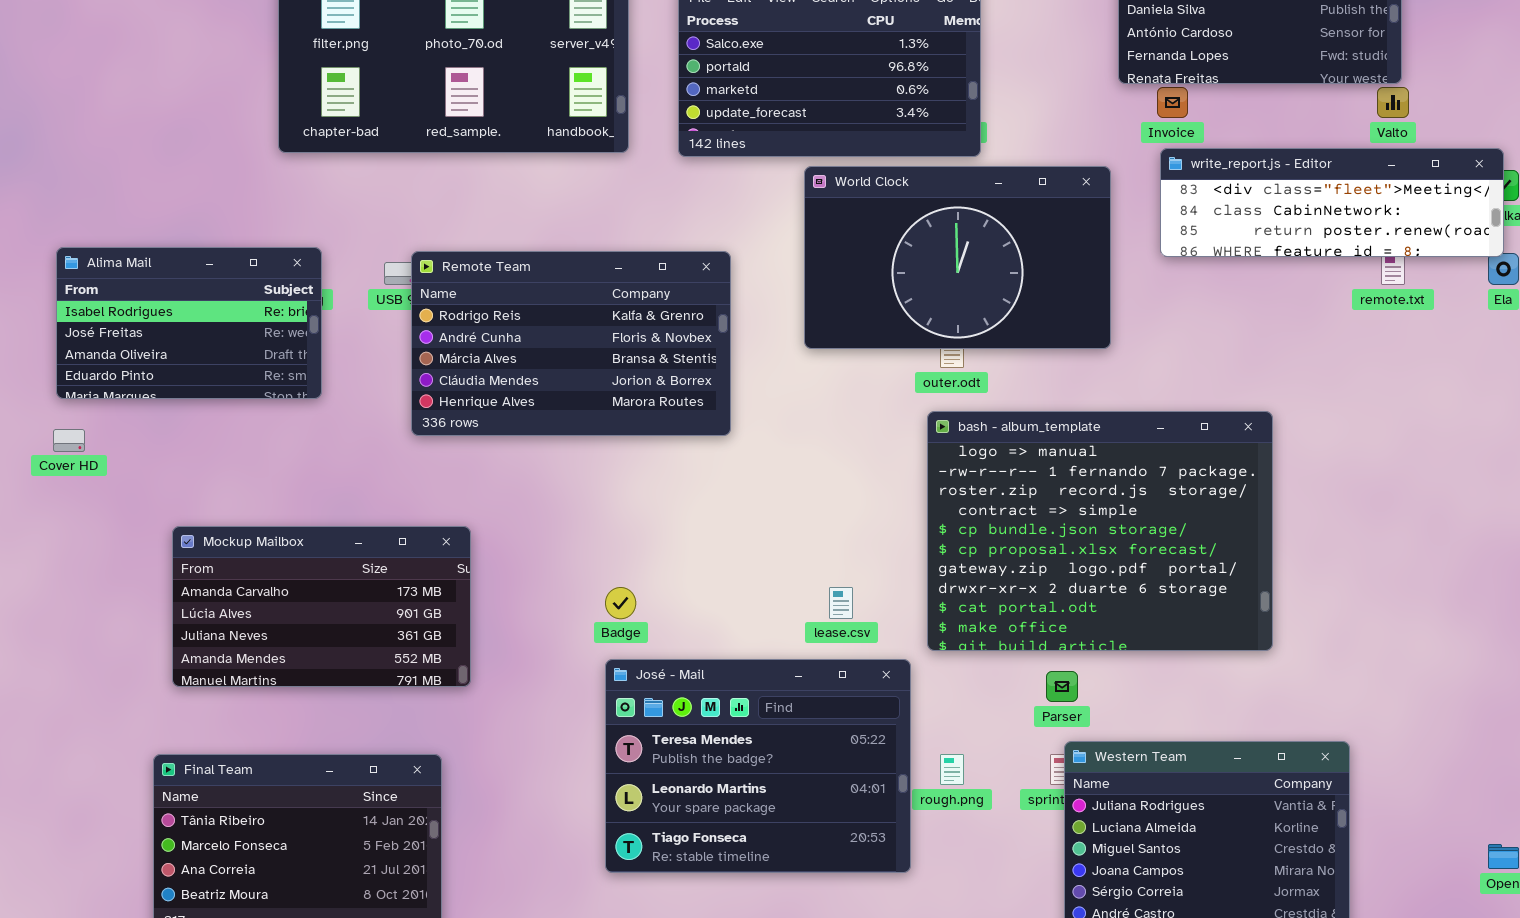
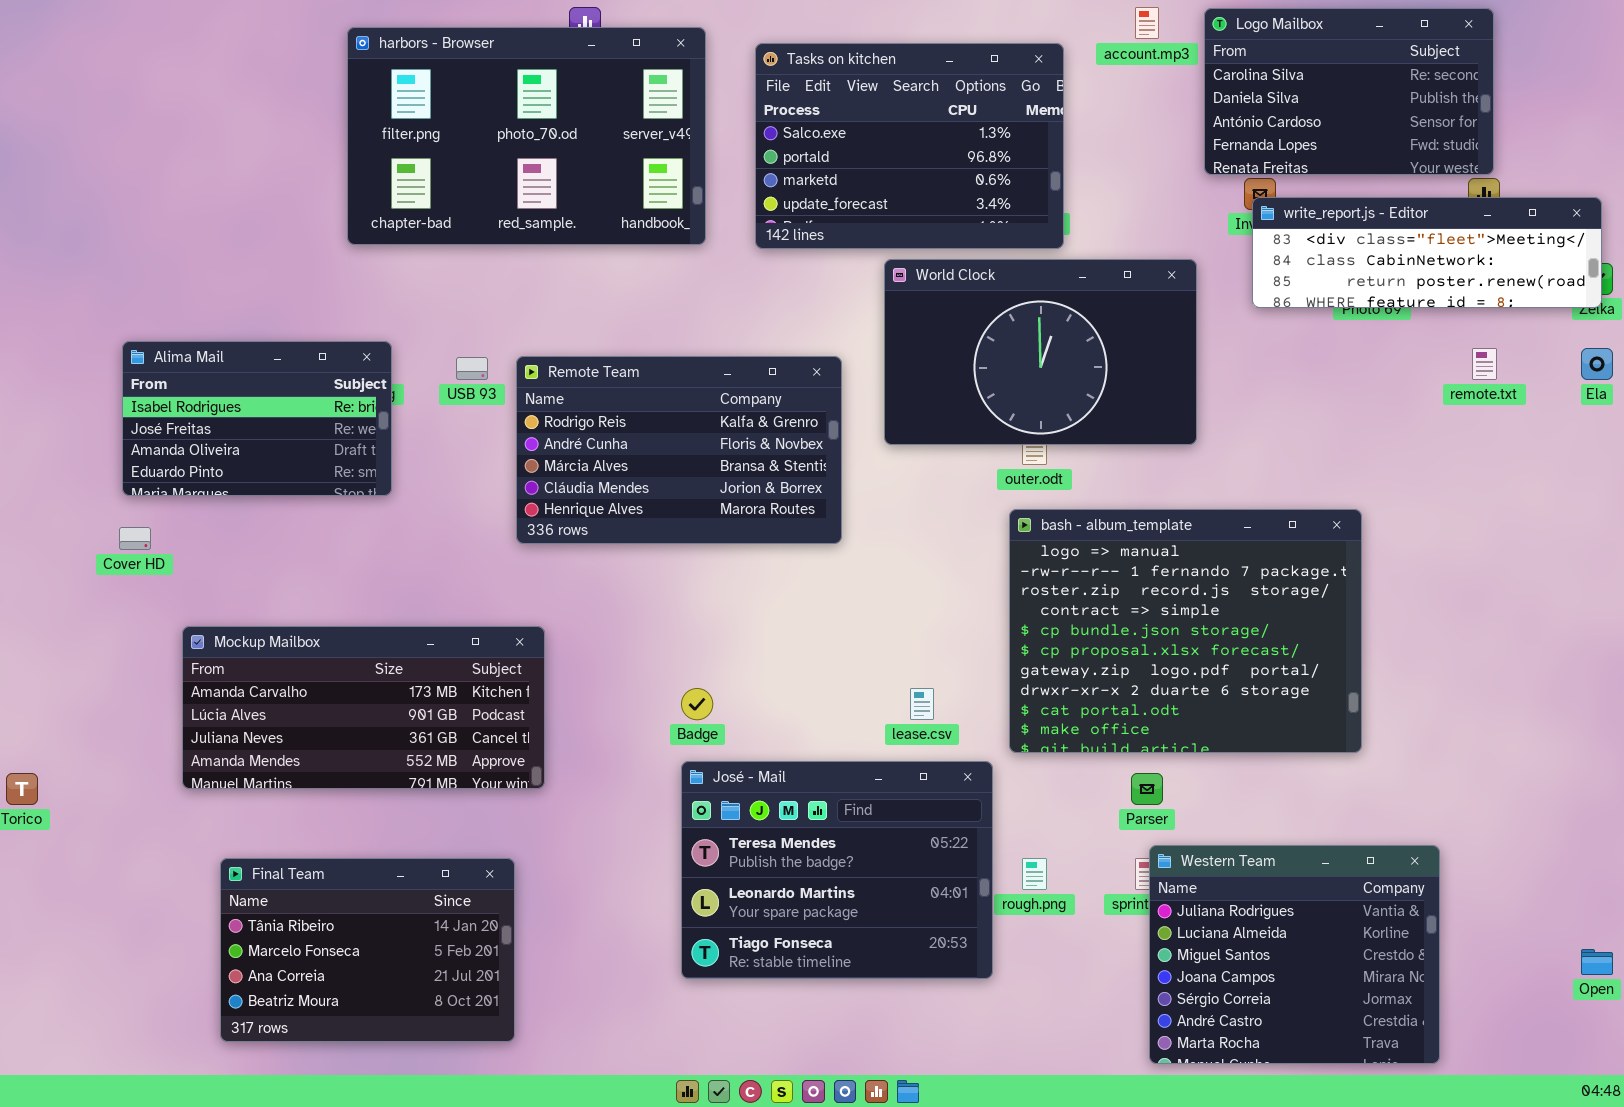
write_report.js - Editor: [1160,148,1504,257] -> [1252,197,1602,308], moved
Remote Team: [411,251,731,436] -> [516,356,842,544], moved
Mockup Mailbox: [172,526,471,687] -> [182,626,545,789], resized

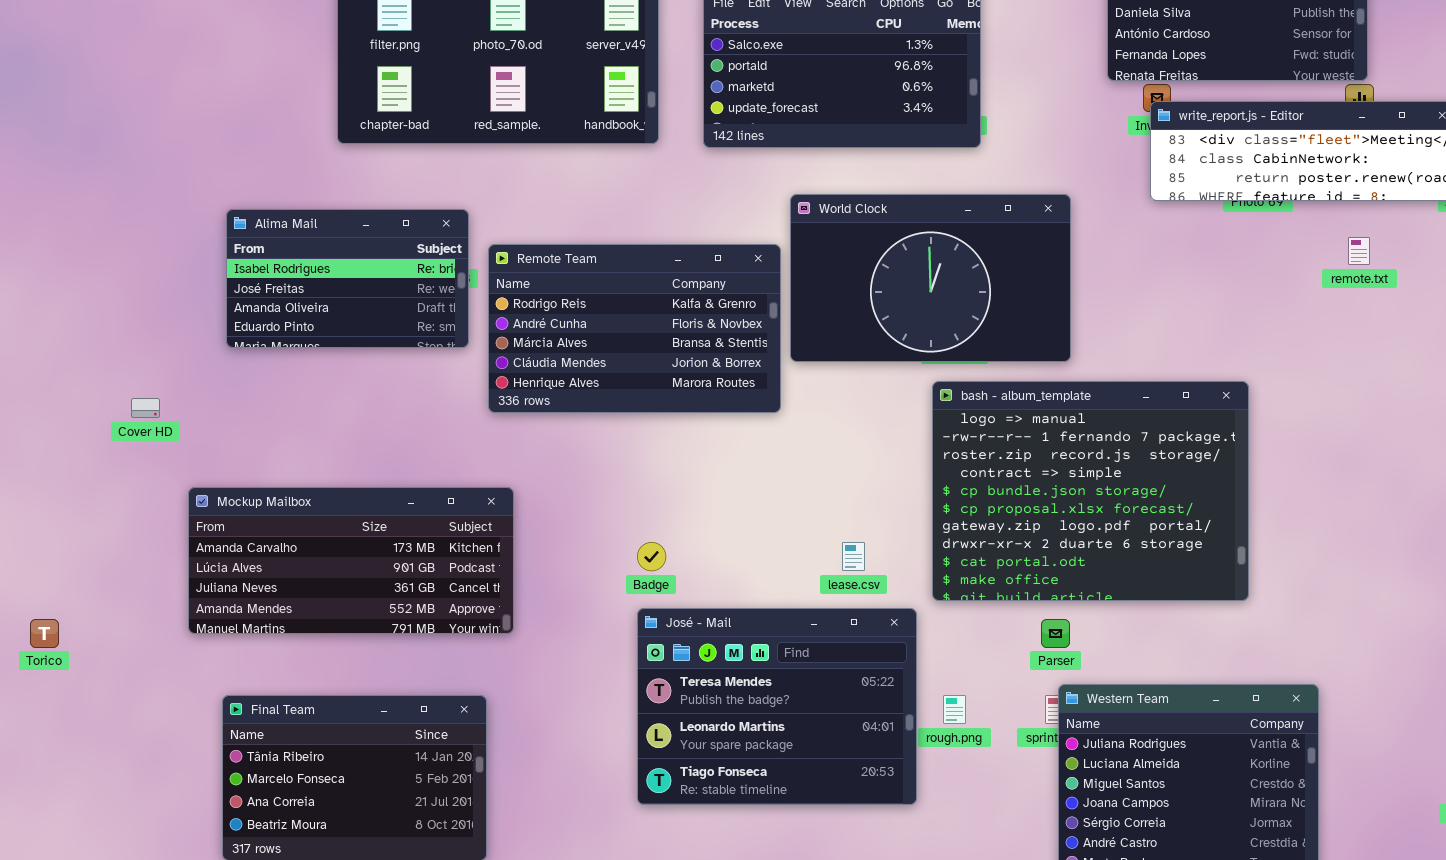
World Clock: [884,259,1197,445] -> [790,194,1071,362], moved
Alima Mail: [122,341,392,496] -> [226,209,469,348], moved

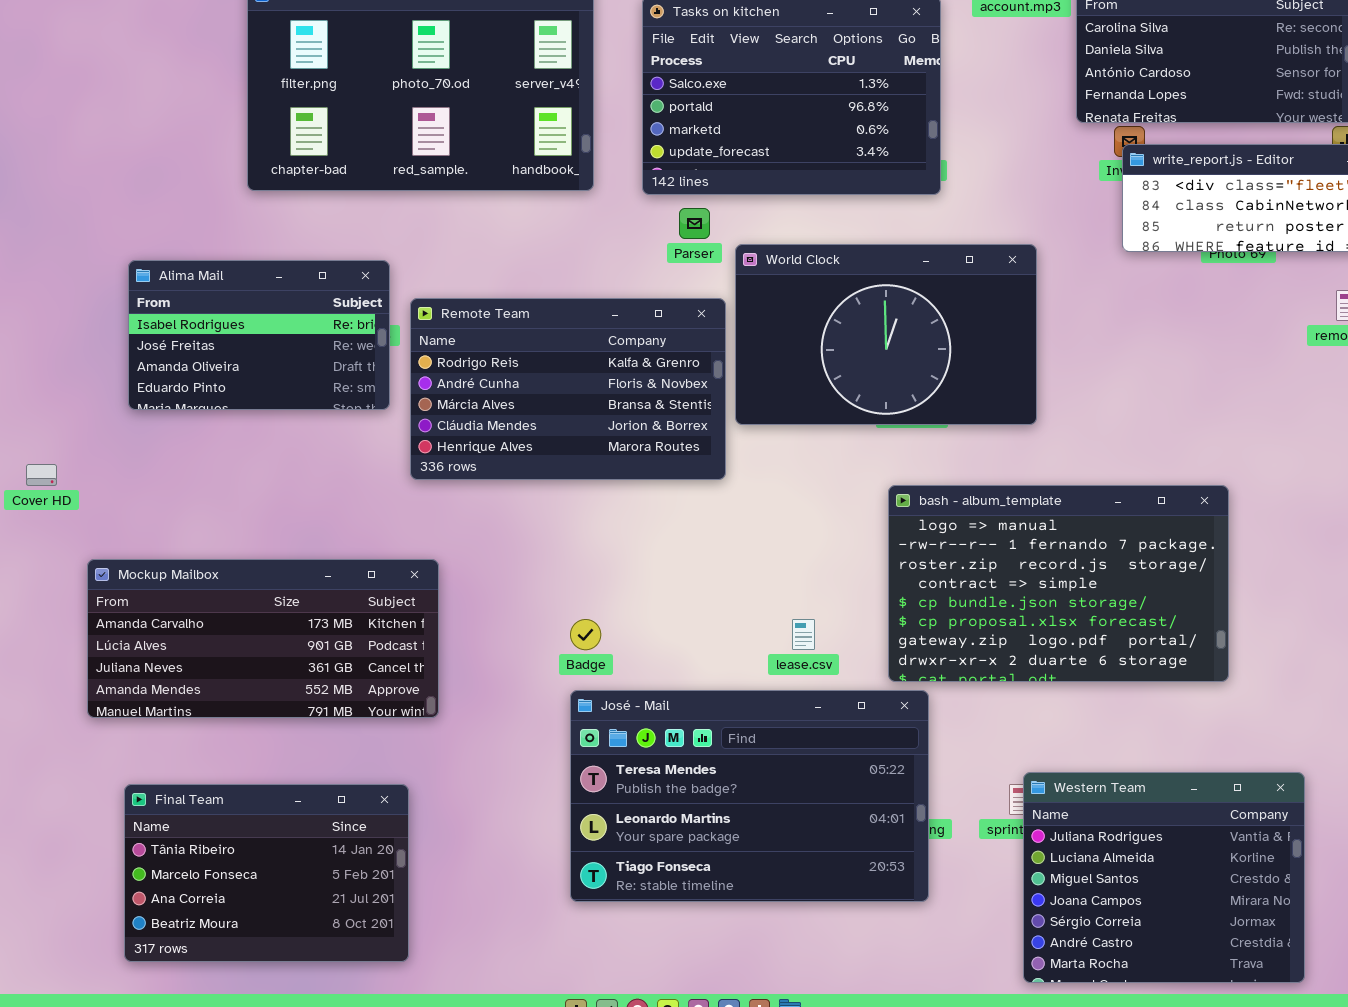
bash - album_template: [932,381,1249,601] -> [888,485,1229,682], resized
José - Mail: [637,608,917,805] -> [570,690,929,902], resized
Parser: [1041,619,1070,648] -> [679,208,710,239], moved

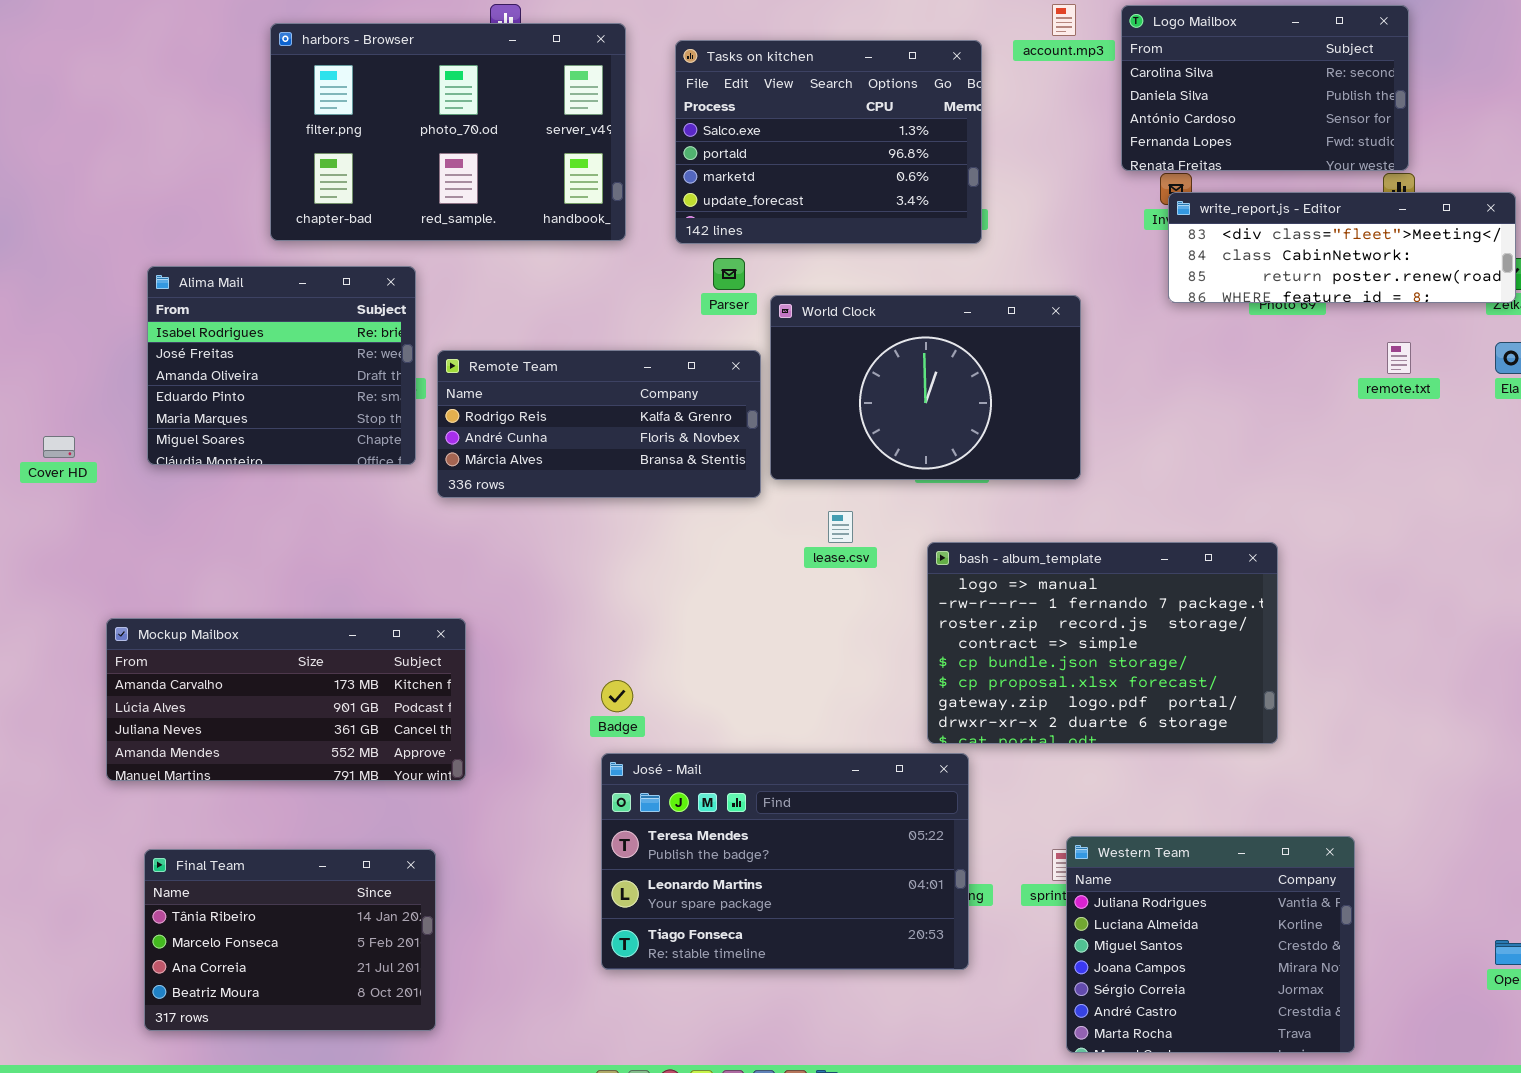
Alima Mail: [128,260,390,410] -> [147,266,416,465], resized
Remote Team: [410,298,726,480] -> [437,350,761,498], resized
Cover HD: [26,464,57,486] -> [43,436,75,458], moved
lease.csv: [792,619,815,650] -> [828,511,853,543], moved

